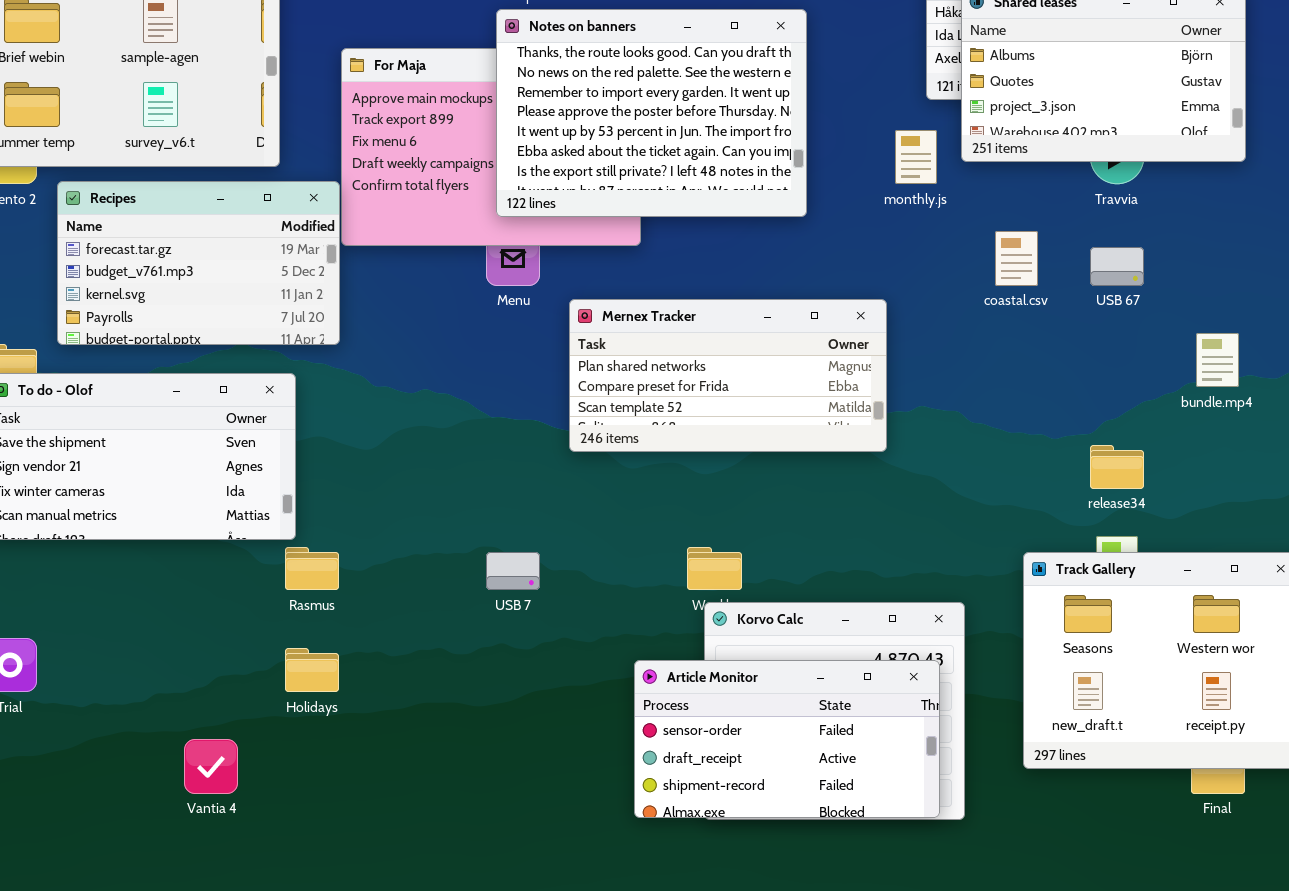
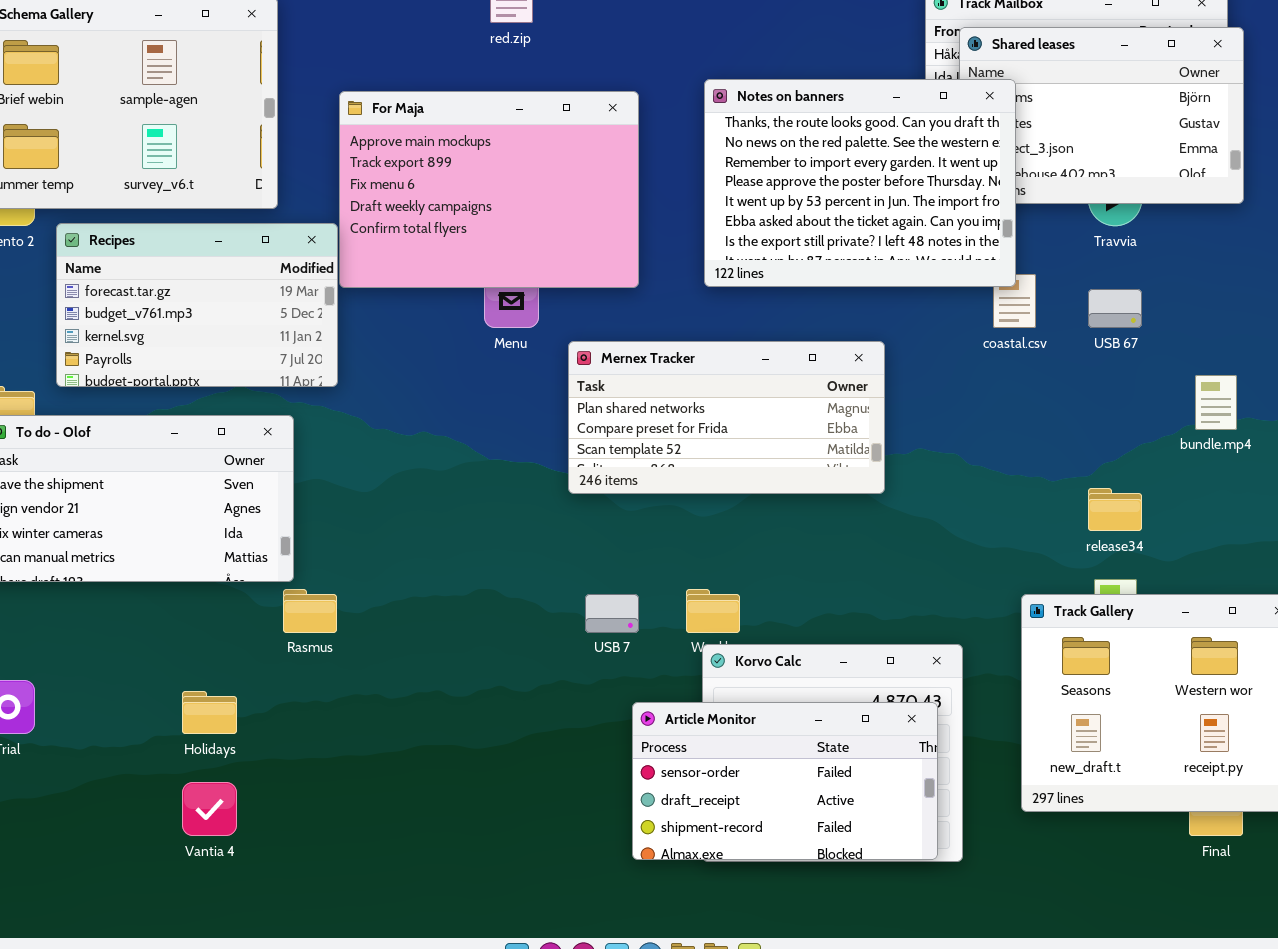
Notes on banners: [496,9,807,217] -> [704,79,1016,287], moved
USB 7: [486,552,540,590] -> [585,594,639,633], moved
Holidays: [285,648,339,692] -> [182,691,237,734], moved

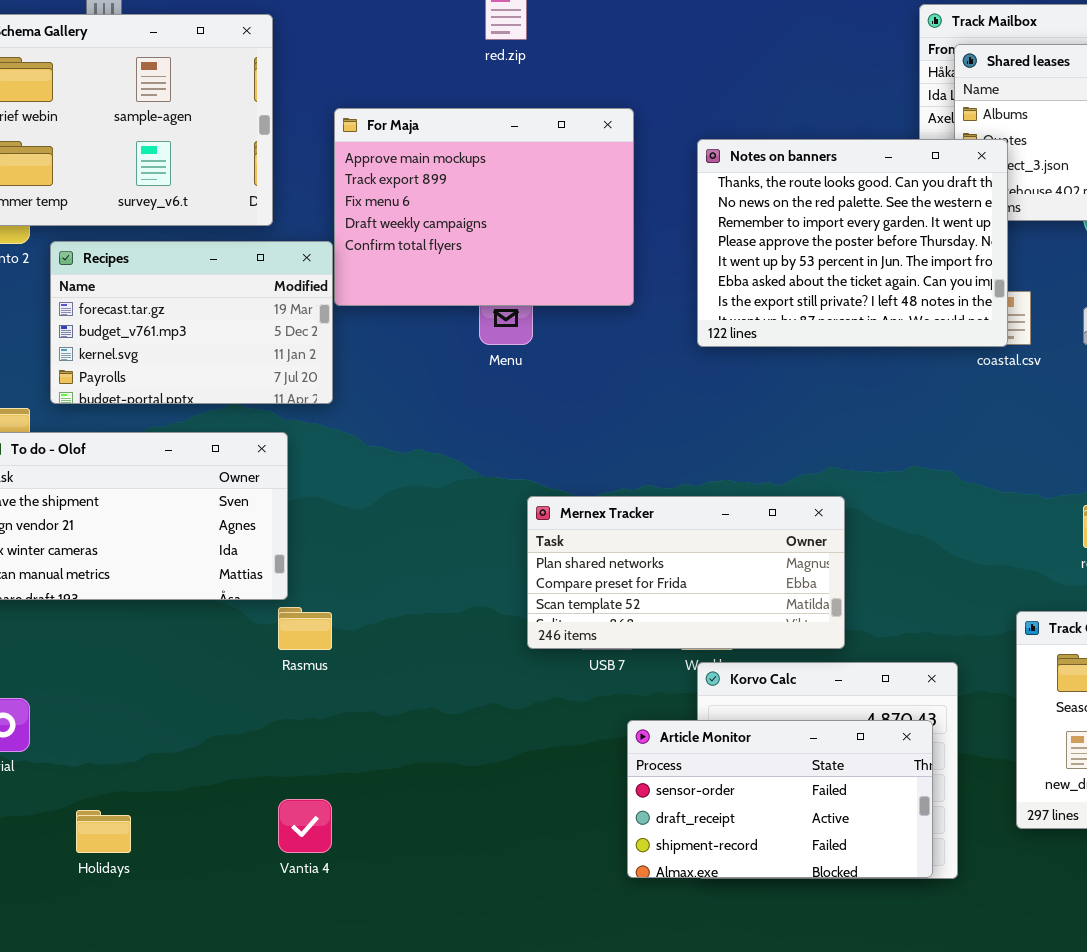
Notes on banners: [704,79,1016,287] -> [697,139,1008,347], moved
Mernex Tracker: [568,341,885,494] -> [527,496,845,649], moved
Holidays: [182,691,237,734] -> [76,810,131,853], moved
Vantia 4: [182,782,237,836] -> [278,799,332,853], moved

